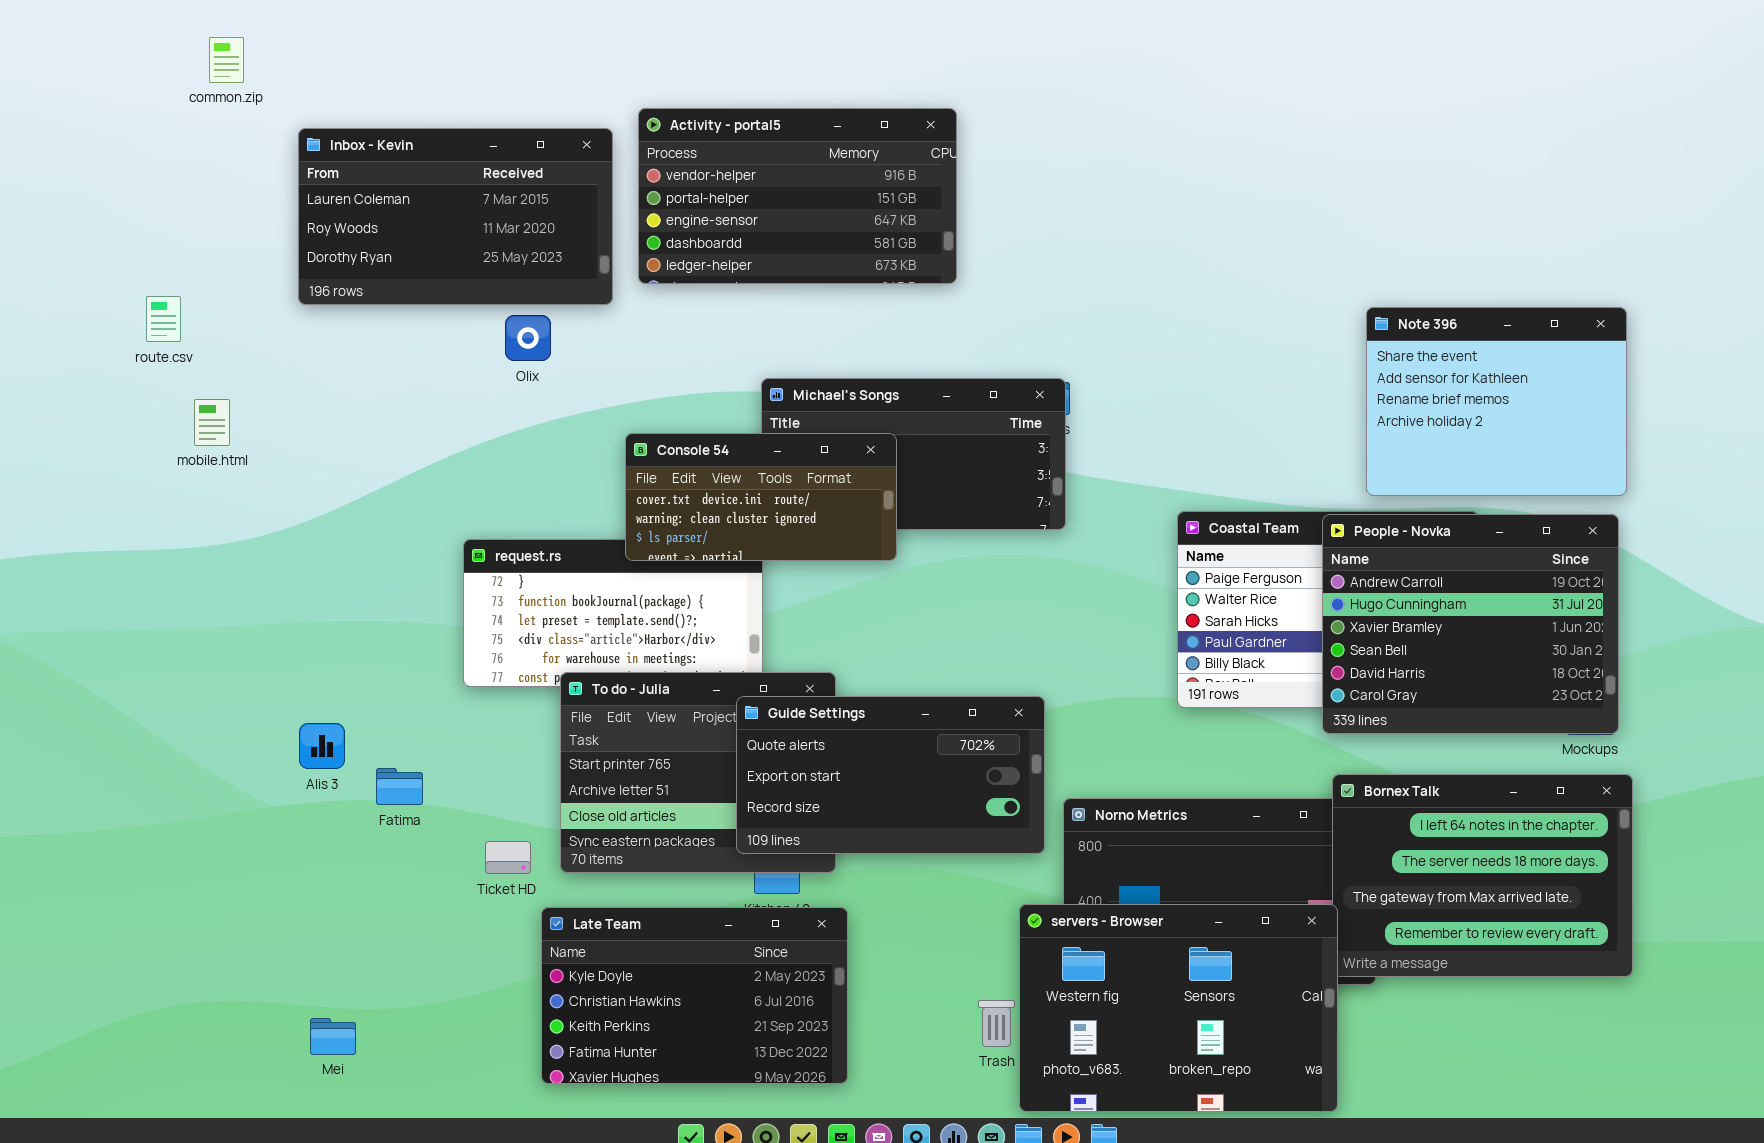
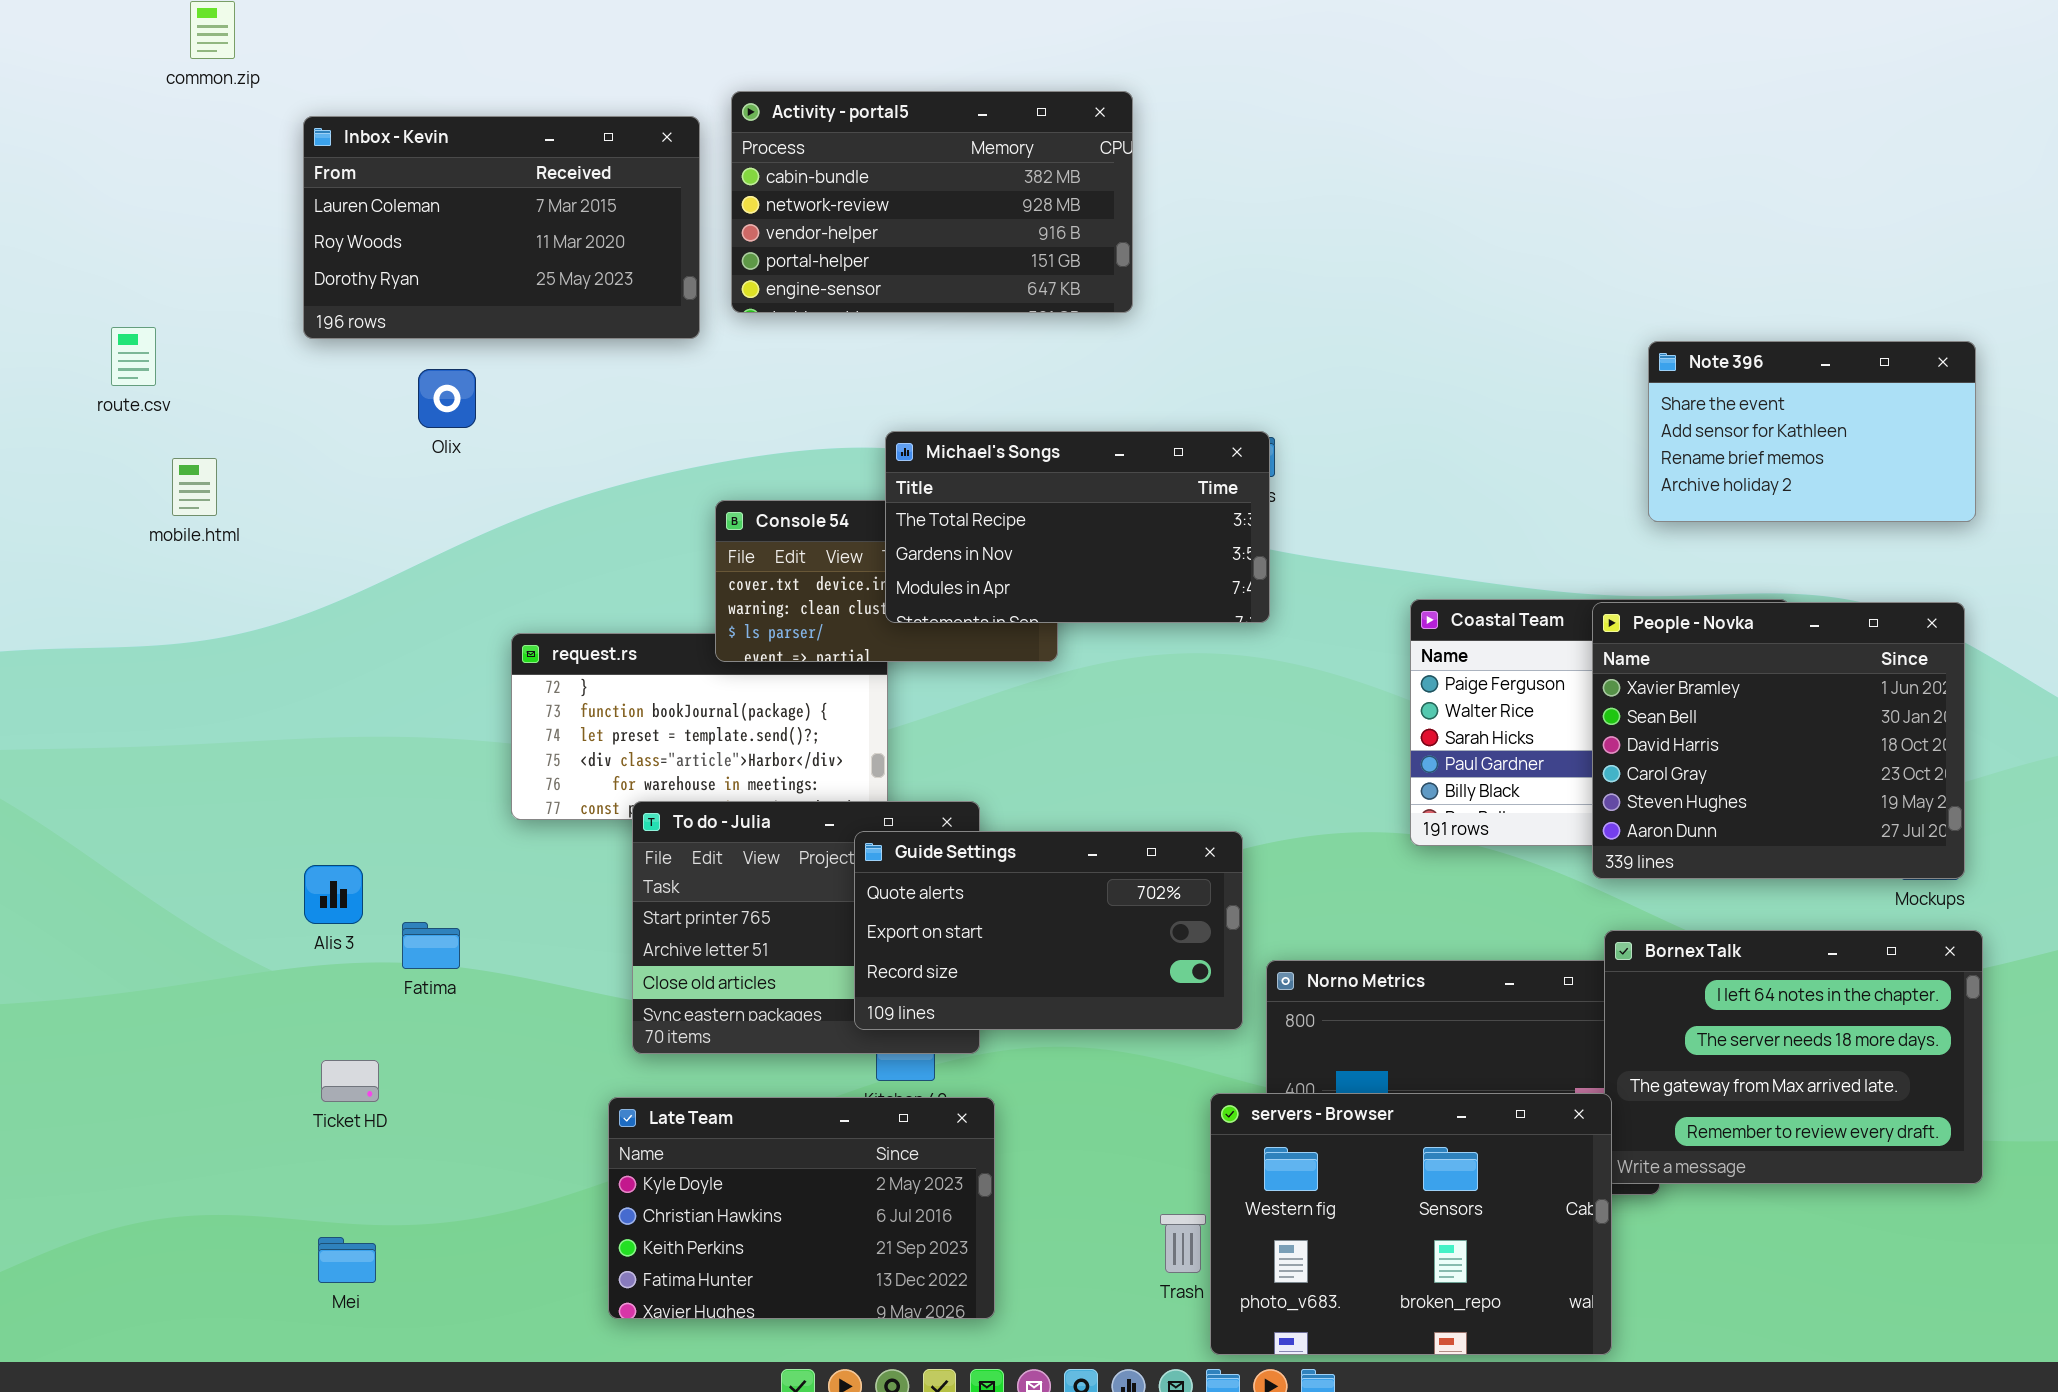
Activity - portal5: [638,108,957,284] -> [731,91,1133,313], scrolled up 2 rows
Note 396: [1366,307,1627,496] -> [1648,341,1976,522], resized
Olix: [505,315,551,361] -> [418,369,476,428], moved
Michael's Songs: [761,378,1066,530] -> [885,431,1270,623], raised
People - Novka: [1322,514,1619,734] -> [1592,602,1965,879], scrolled down 2 rows
Ticket HD: [485,841,531,874] -> [321,1060,379,1102], moved

